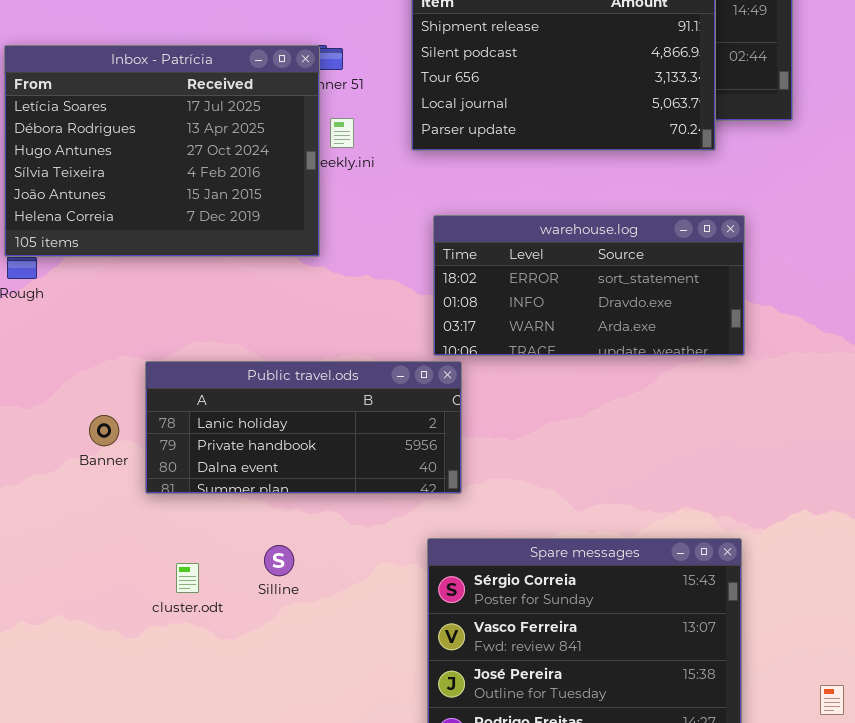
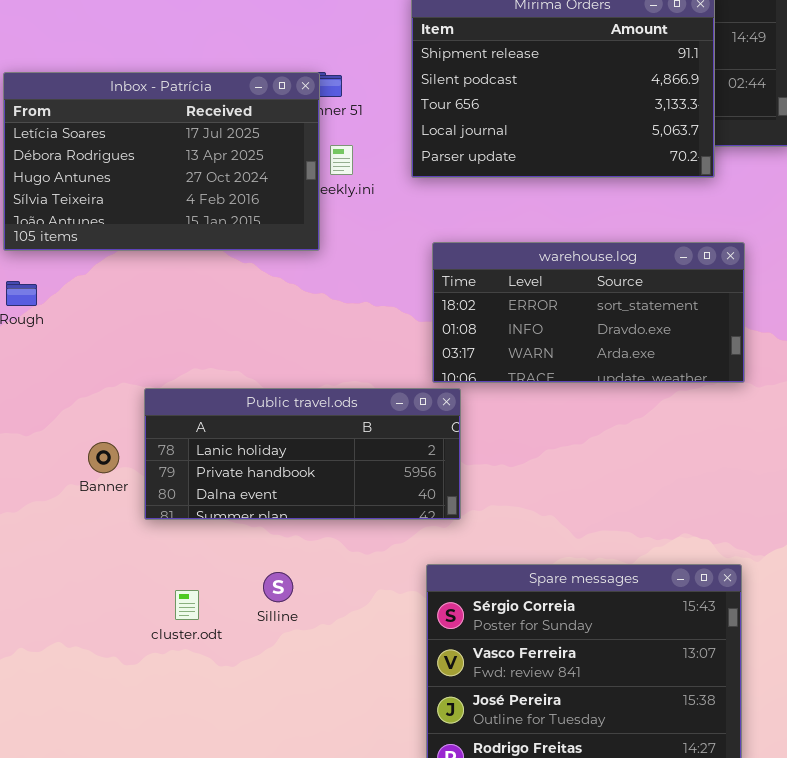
Inbox - Patrícia: [4,45,320,257] -> [3,72,320,251], resized

